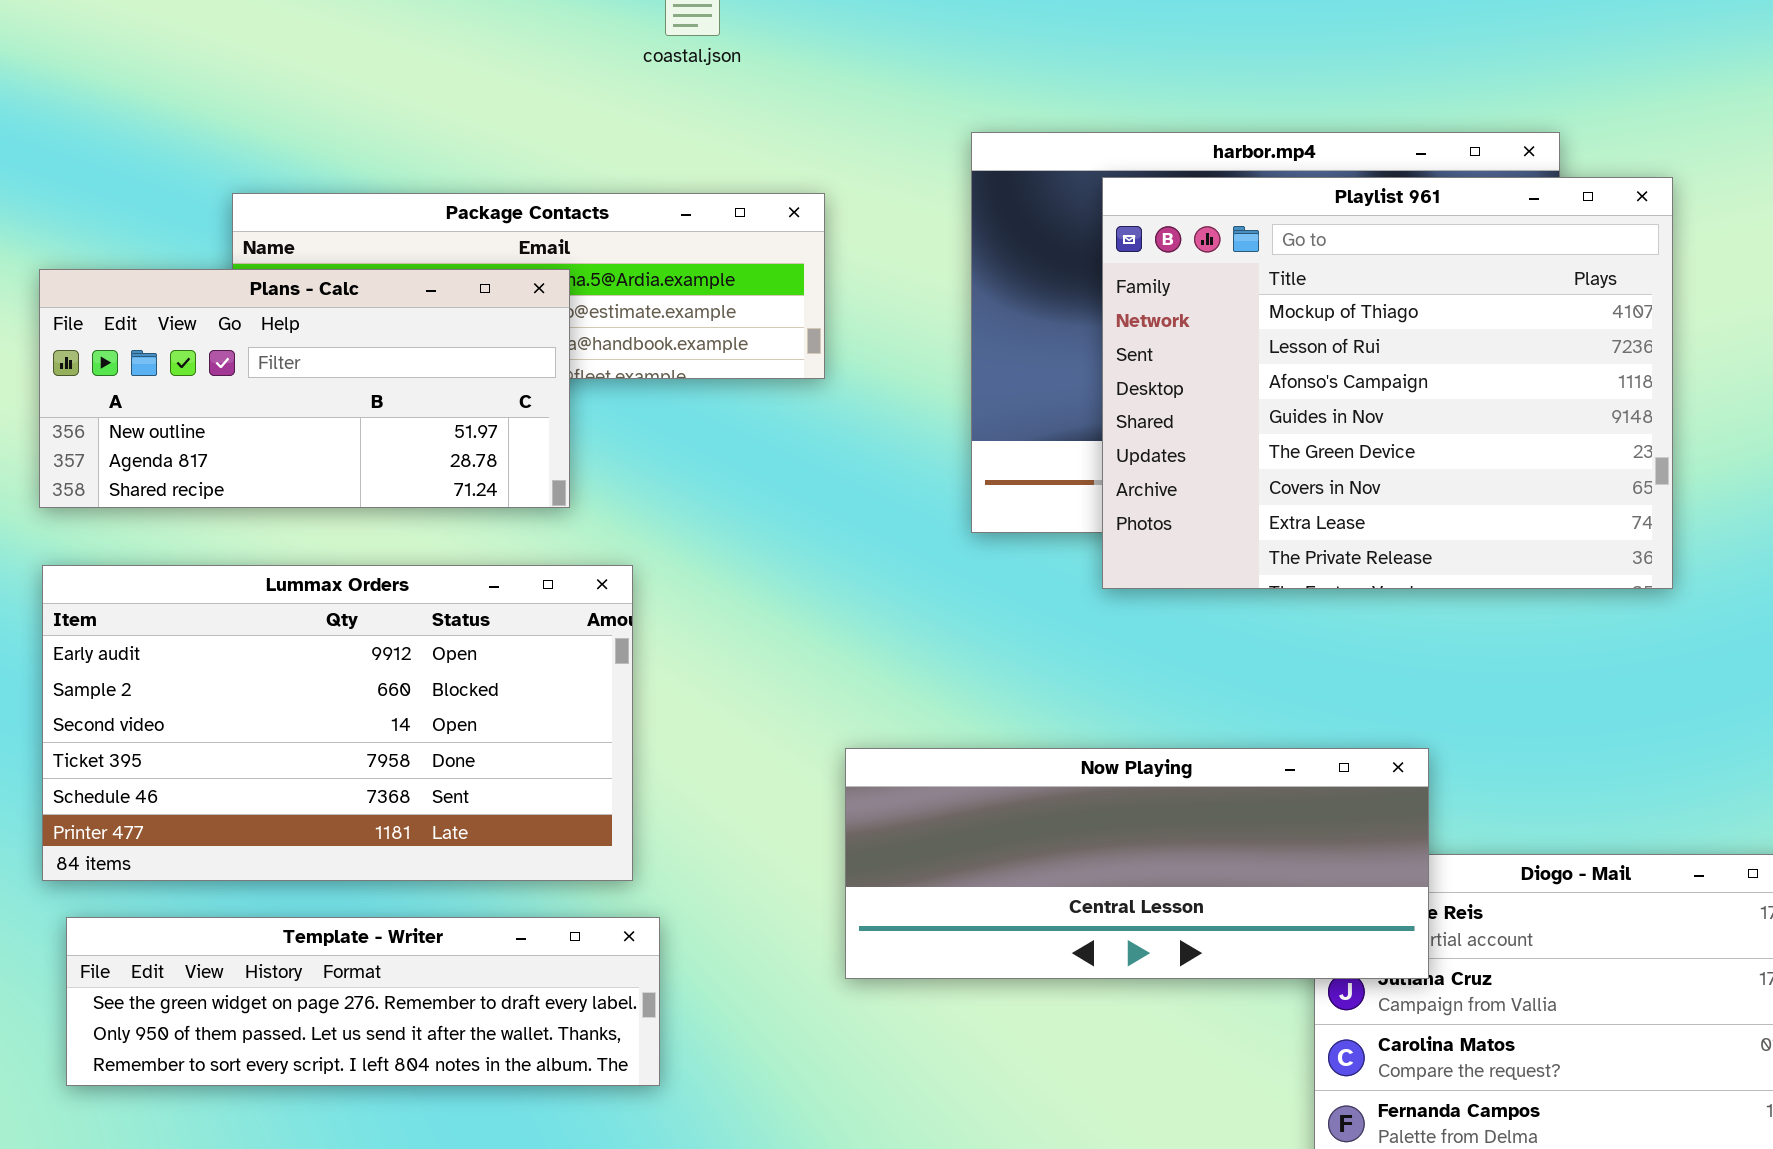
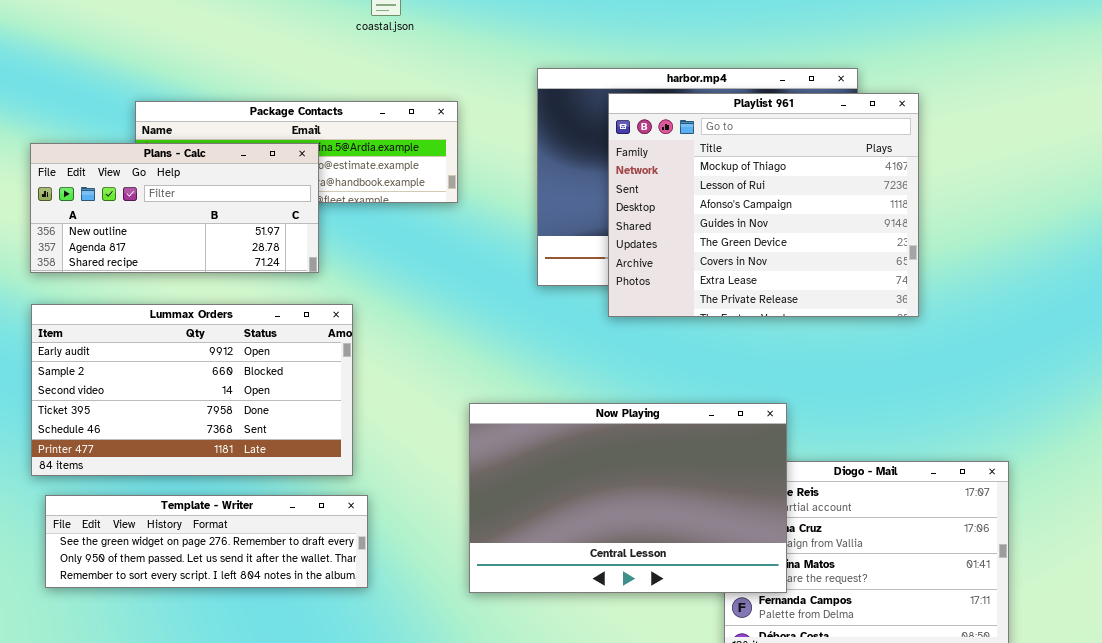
Now Playing: [845,748,1429,979] -> [469,403,787,593], resized

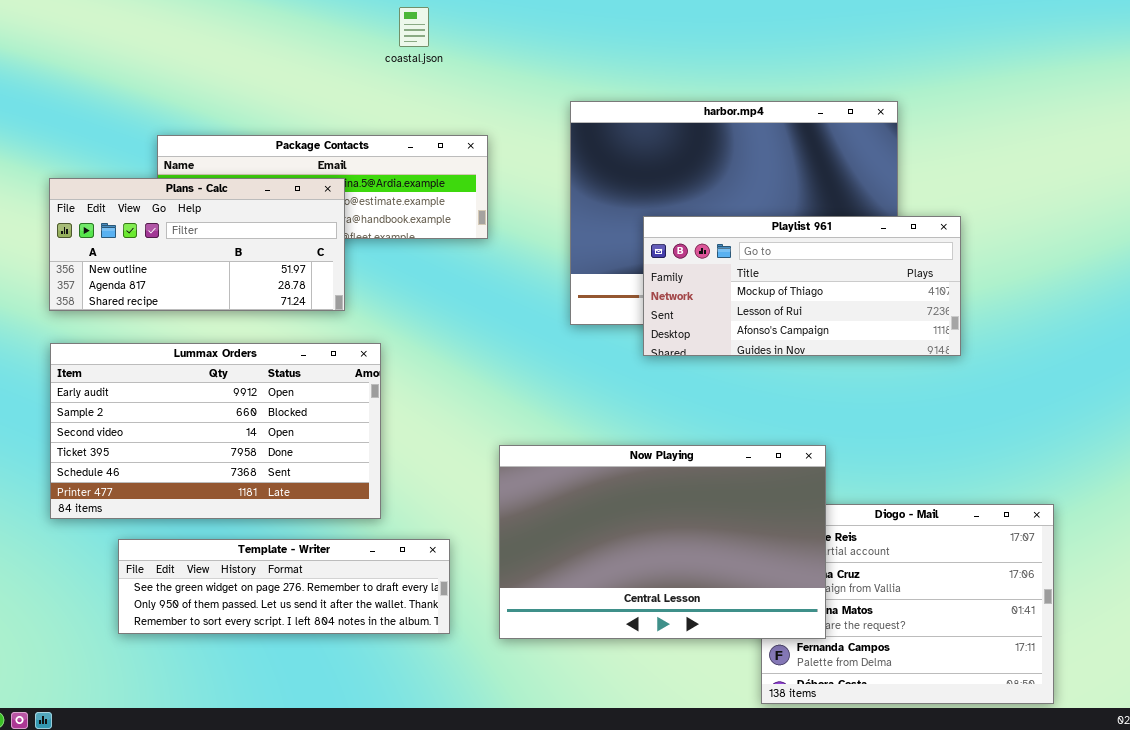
Playlist 961: [608,93,919,317] -> [643,216,961,356], resized
Template - Writer: [45,495,368,588] -> [118,539,450,634], moved

